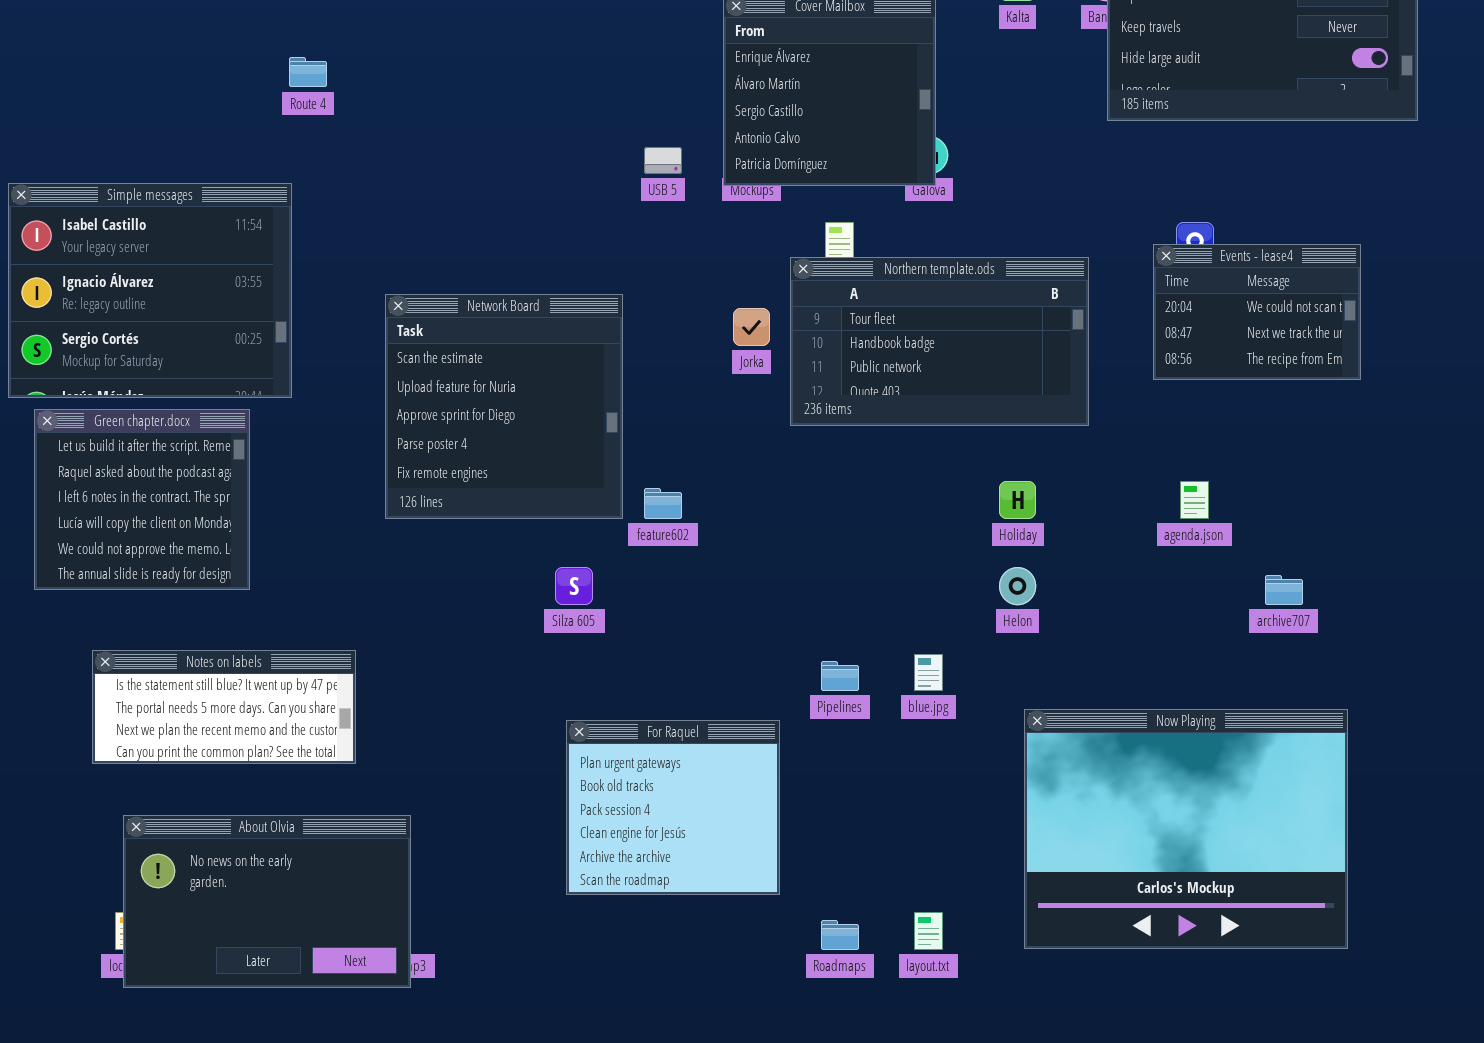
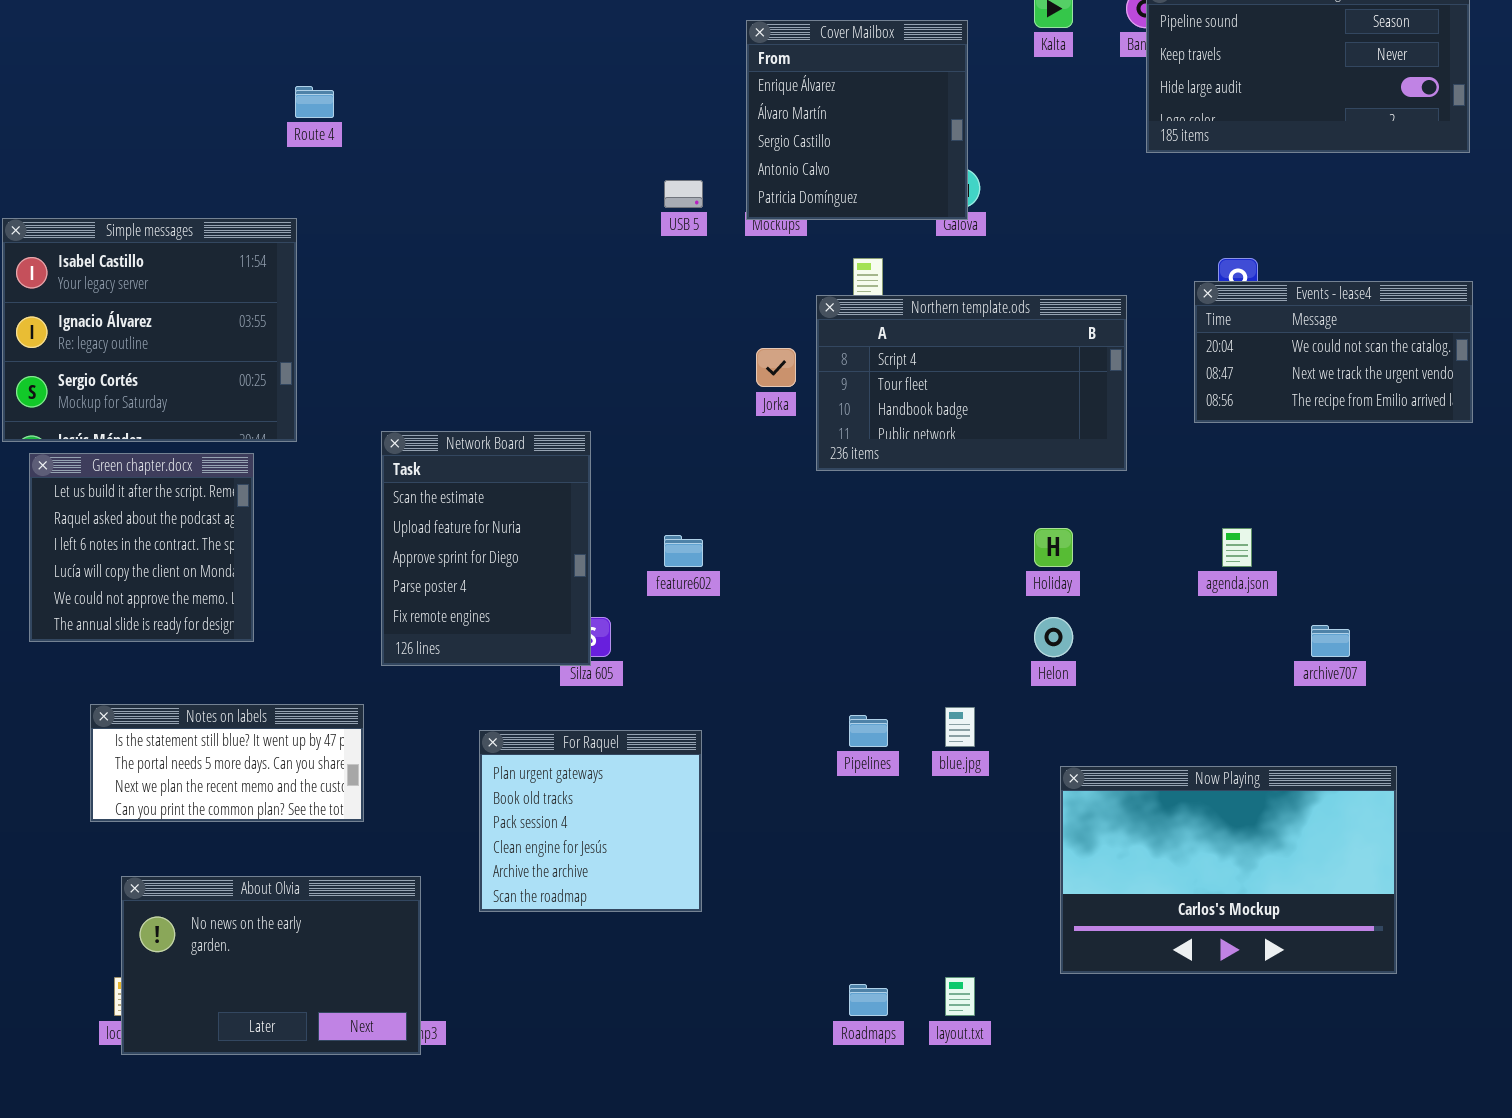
Events - lease4: [1153,244,1361,380] -> [1194,281,1473,423], resized
Northern template.ods: [790,257,1089,426] -> [816,295,1127,471], scrolled up 1 row
Network Board: [385,294,623,519] -> [381,431,591,666], moved, resized
Now Playing: [1024,709,1348,949] -> [1060,766,1397,974], resized
For Raquel: [566,720,780,895] -> [479,730,702,912], moved

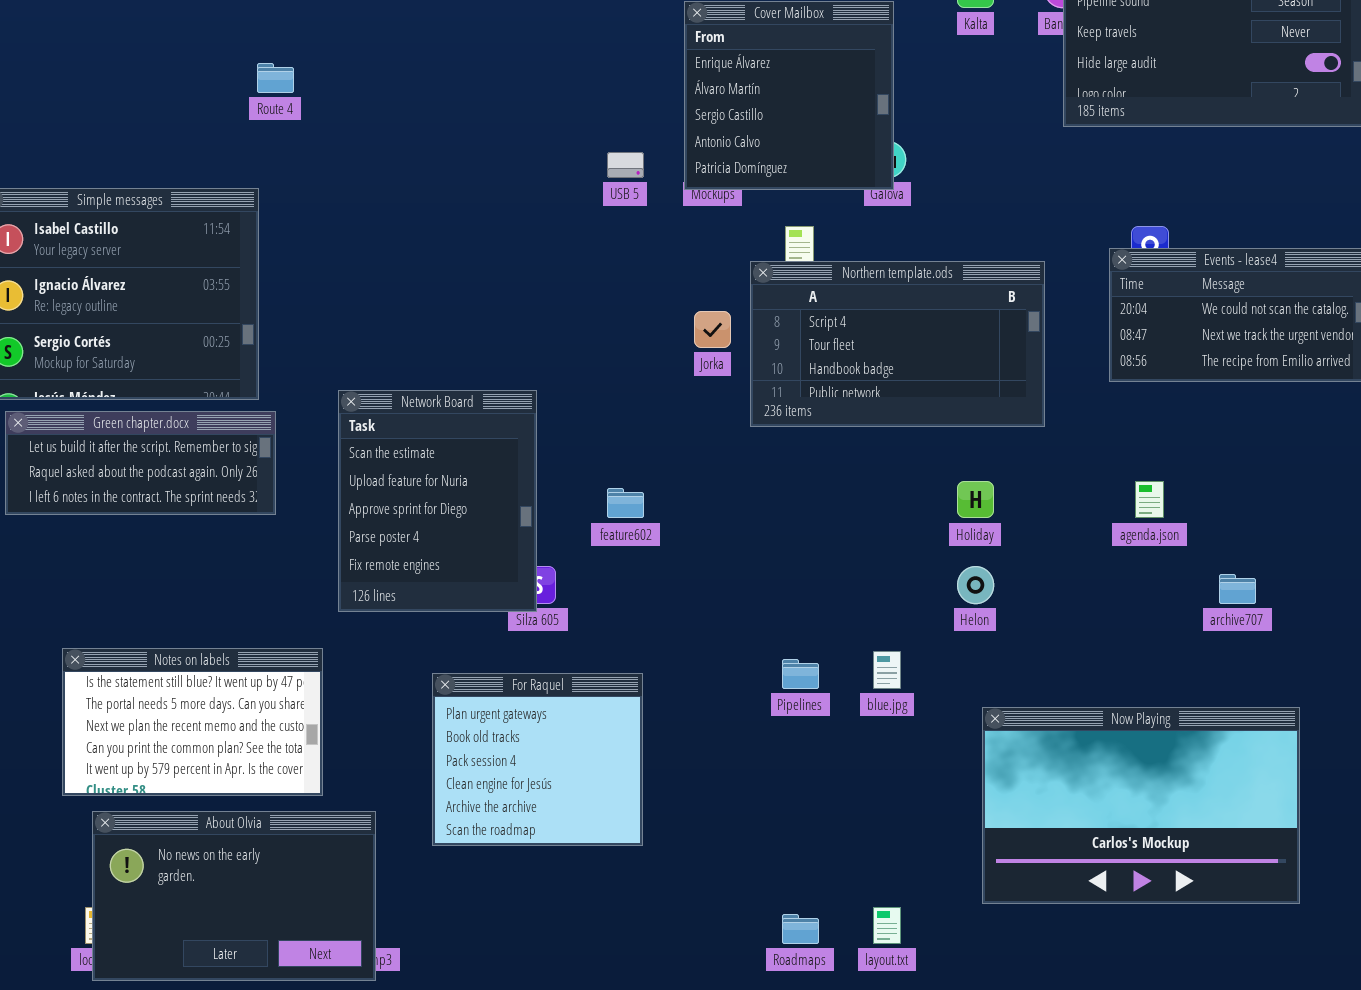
Green chapter.docx: [29,453,254,642] -> [5,411,276,515], resized
Notes on labels: [90,704,364,822] -> [62,648,323,796], resized

